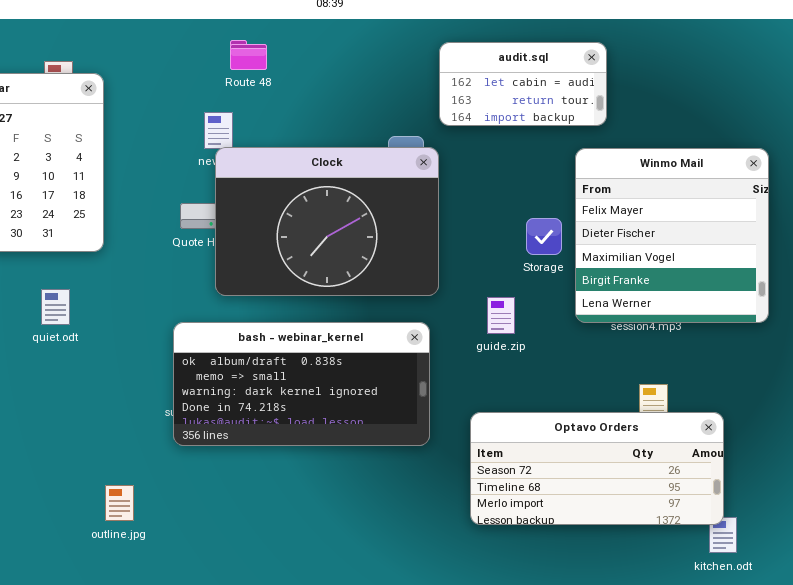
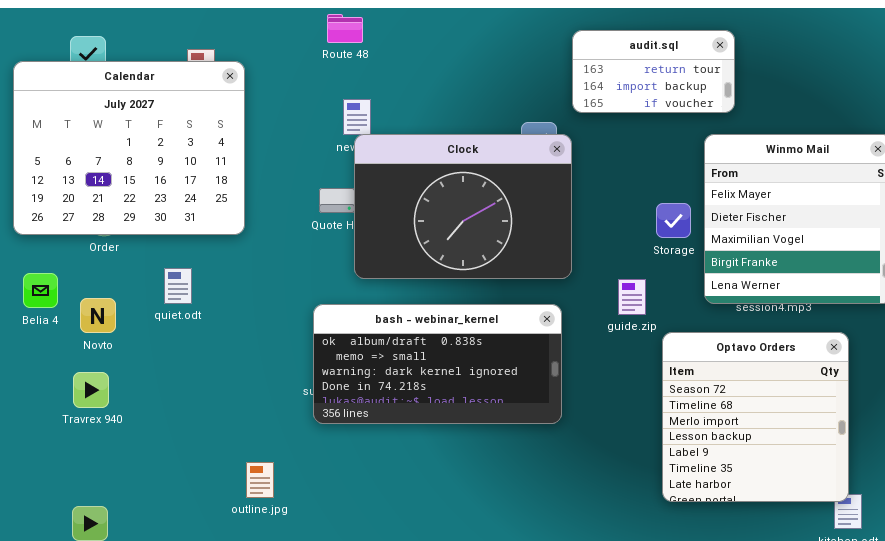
Route 48: [230,40,267,70] -> [327,14,363,43], moved
audit.sql: [439,42,607,126] -> [572,30,735,113], scrolled down 1 row
quiet.odt: [41,289,70,325] -> [164,268,192,304], moved
Optavo Orders: [470,412,724,525] -> [662,332,849,502], resized

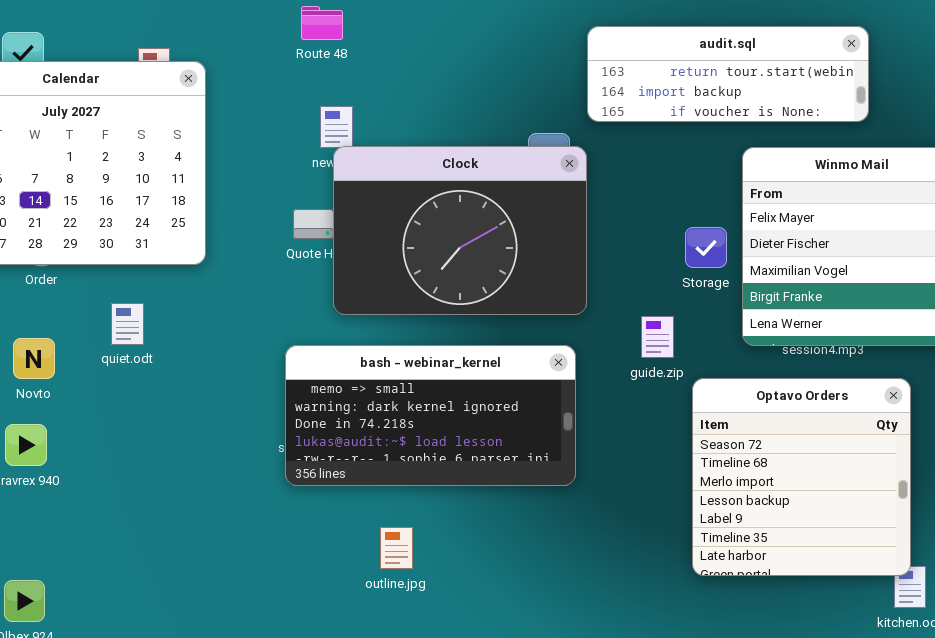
audit.sql: [572,30,735,113] -> [587,26,869,122], resized
bash - webinar_kernel: [313,304,562,424] -> [285,345,576,486], scrolled down 1 row
outline.jpg: [246,462,274,498] -> [380,527,413,569], moved

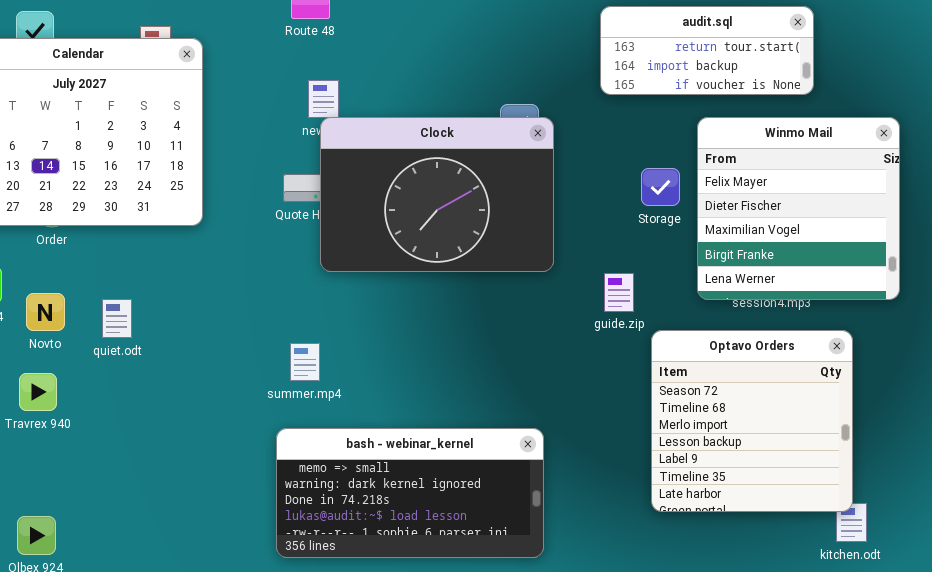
audit.sql: [587,26,869,122] -> [600,6,814,95], resized
Storage: [685,227,727,268] -> [641,168,680,206], moved
quiet.odt: [111,303,144,345] -> [102,299,132,338], moved
bash - webinar_kernel: [285,345,576,486] -> [276,428,544,558], moved

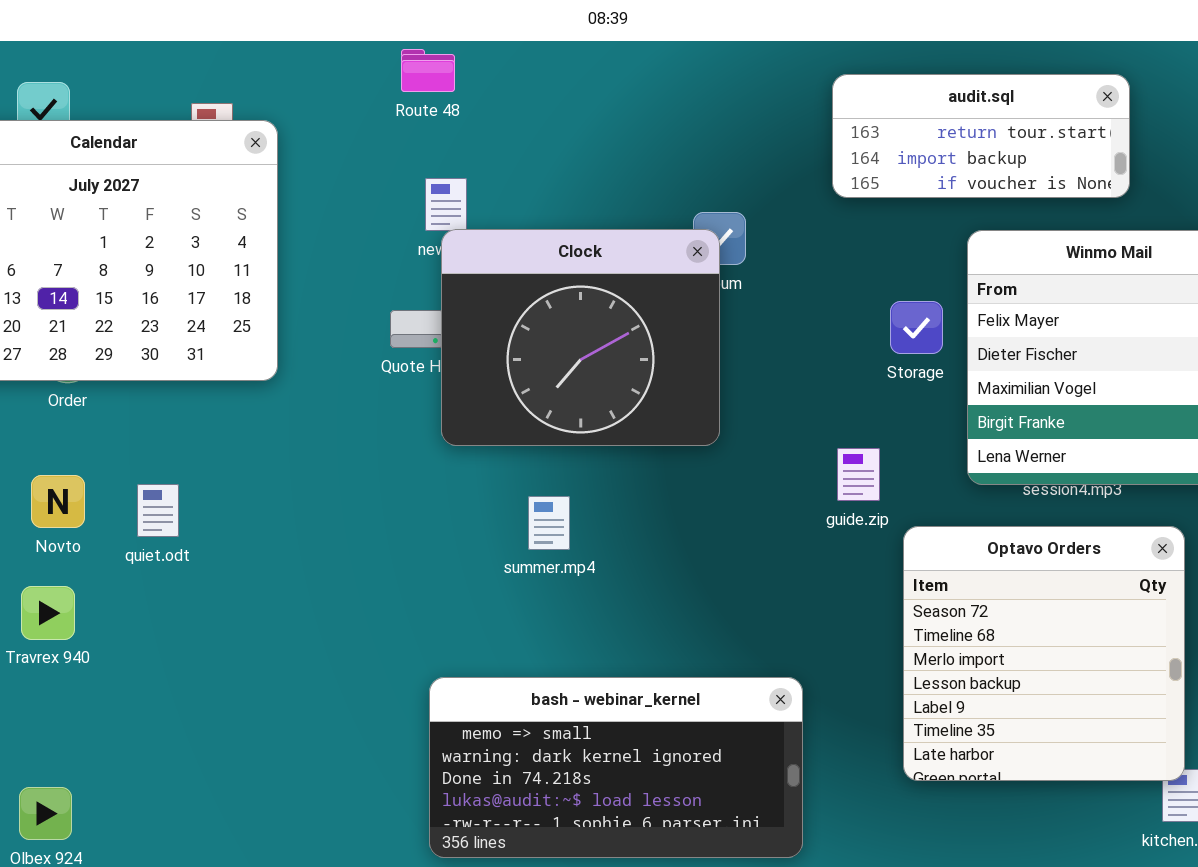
Clock: [320,117,554,272] -> [441,229,720,446], resized
summer.mp4: [290,343,320,381] -> [528,496,570,550], moved
bash - webinar_kernel: [276,428,544,558] -> [429,677,803,858], moved

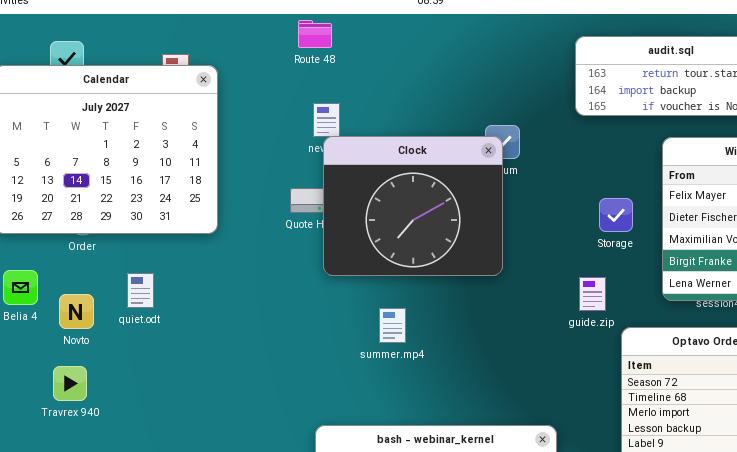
Storage: [890,301,943,354] -> [599,198,633,232], moved
quiet.odt: [137,484,179,537] -> [127,273,154,308], moved

